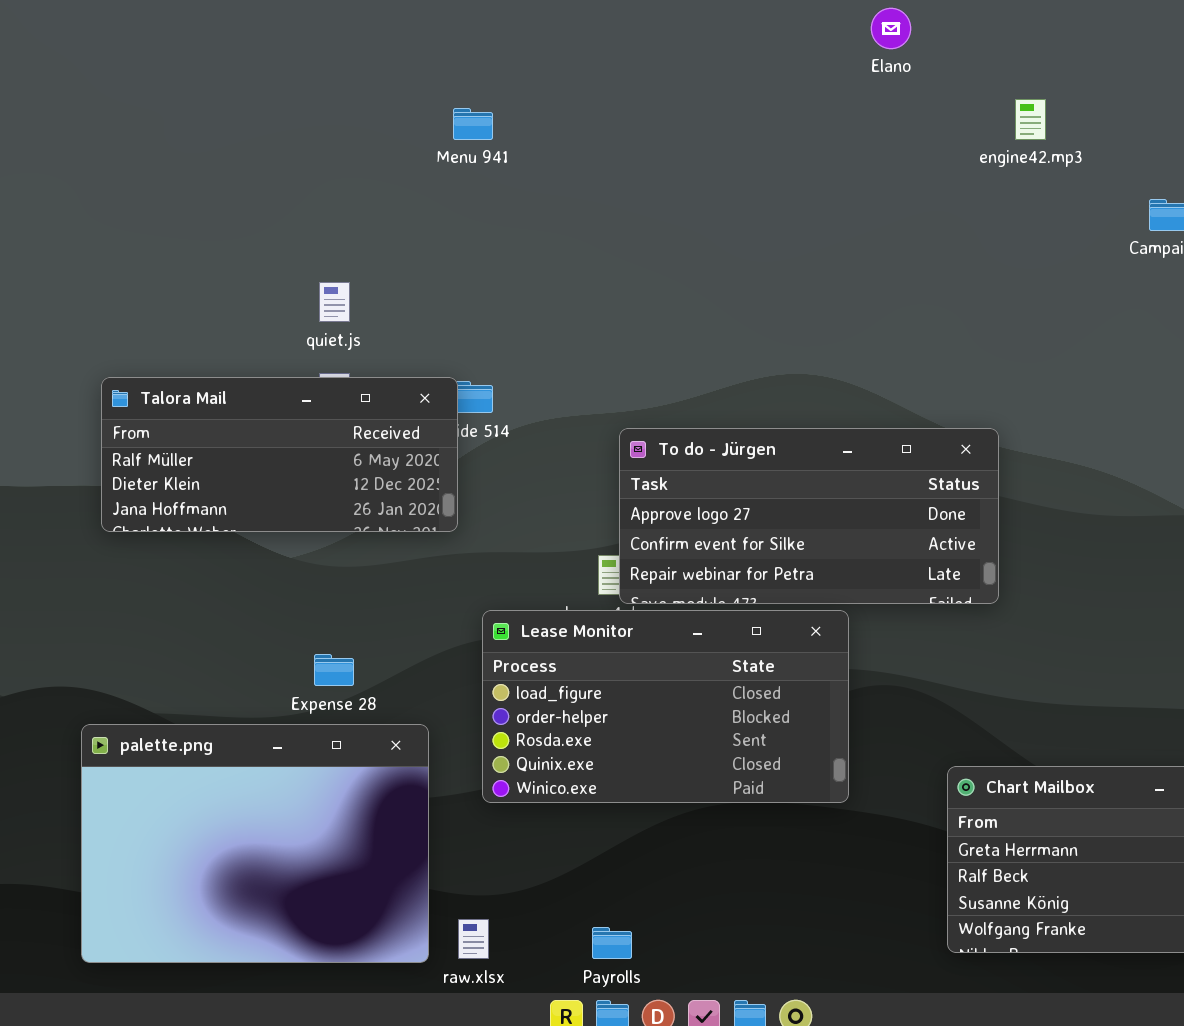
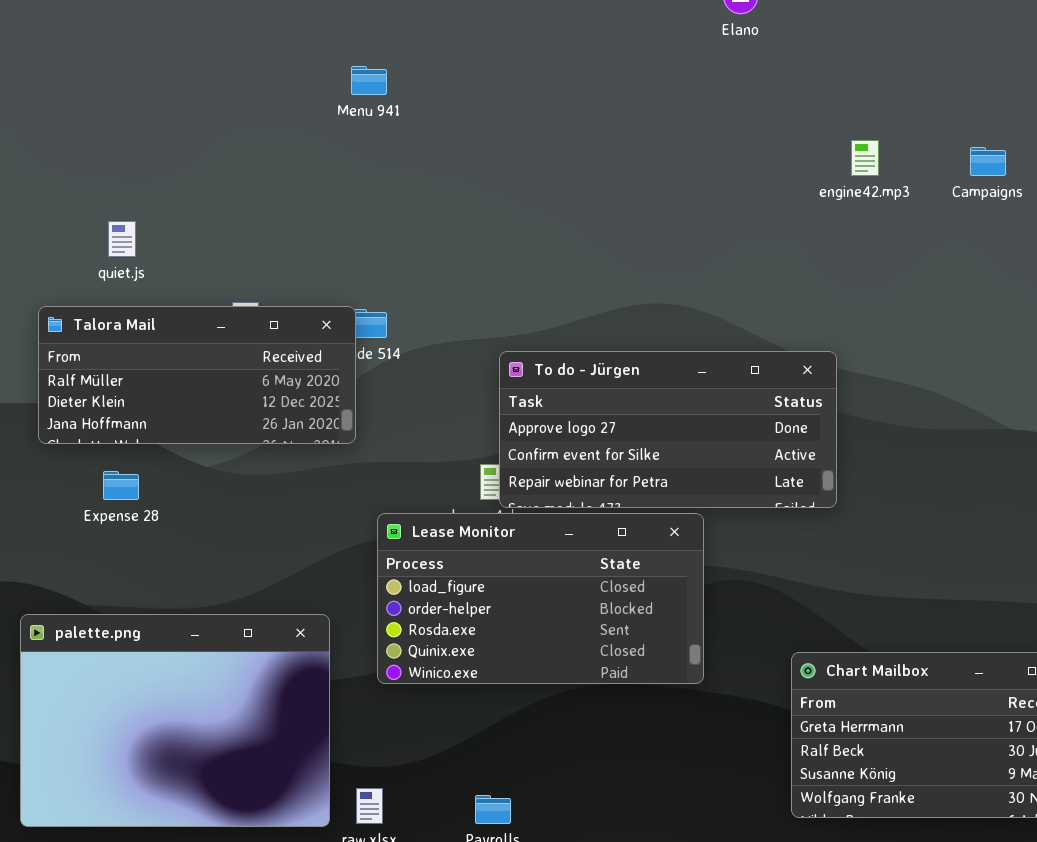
engine42.mp3: [1015,99,1046,140] -> [851,140,879,176], moved
quiet.js: [319,282,350,322] -> [108,221,136,257], moved
Expense 28: [314,654,354,686] -> [103,471,139,500], moved

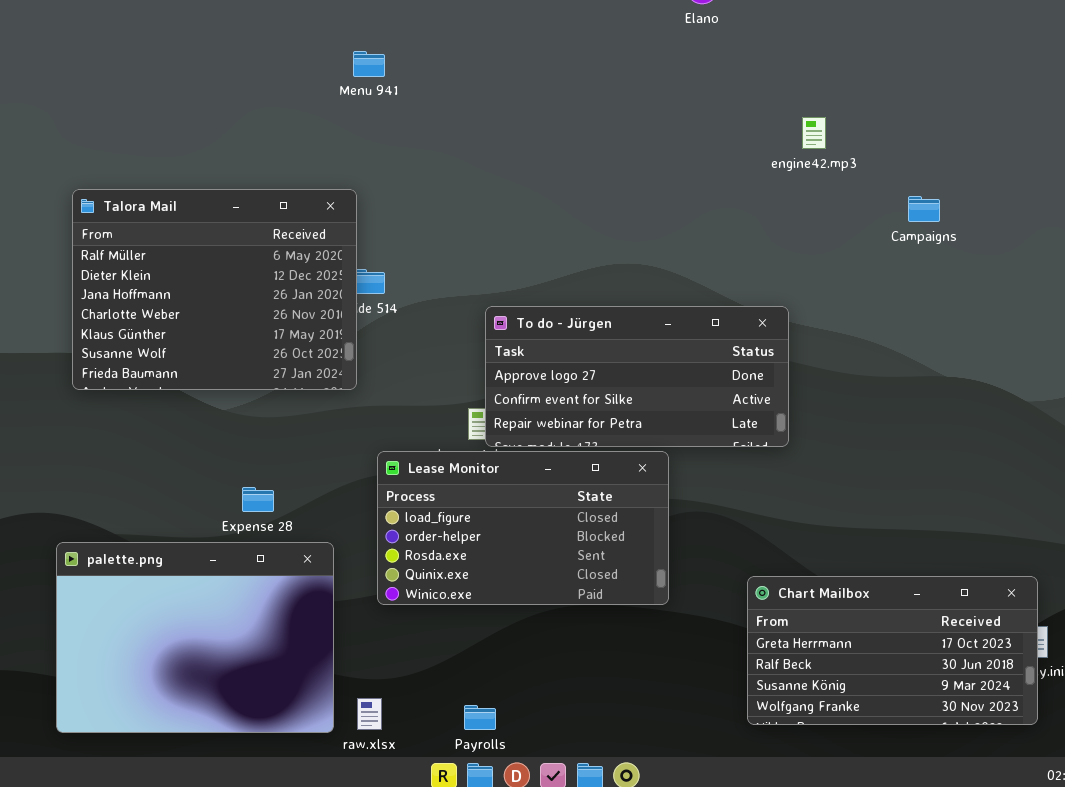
Campaigns: [970,147,1006,176] -> [908,196,940,222], moved
Talora Mail: [38,306,356,444] -> [72,189,357,390], resized
Expense 28: [103,471,139,500] -> [242,487,274,512], moved

